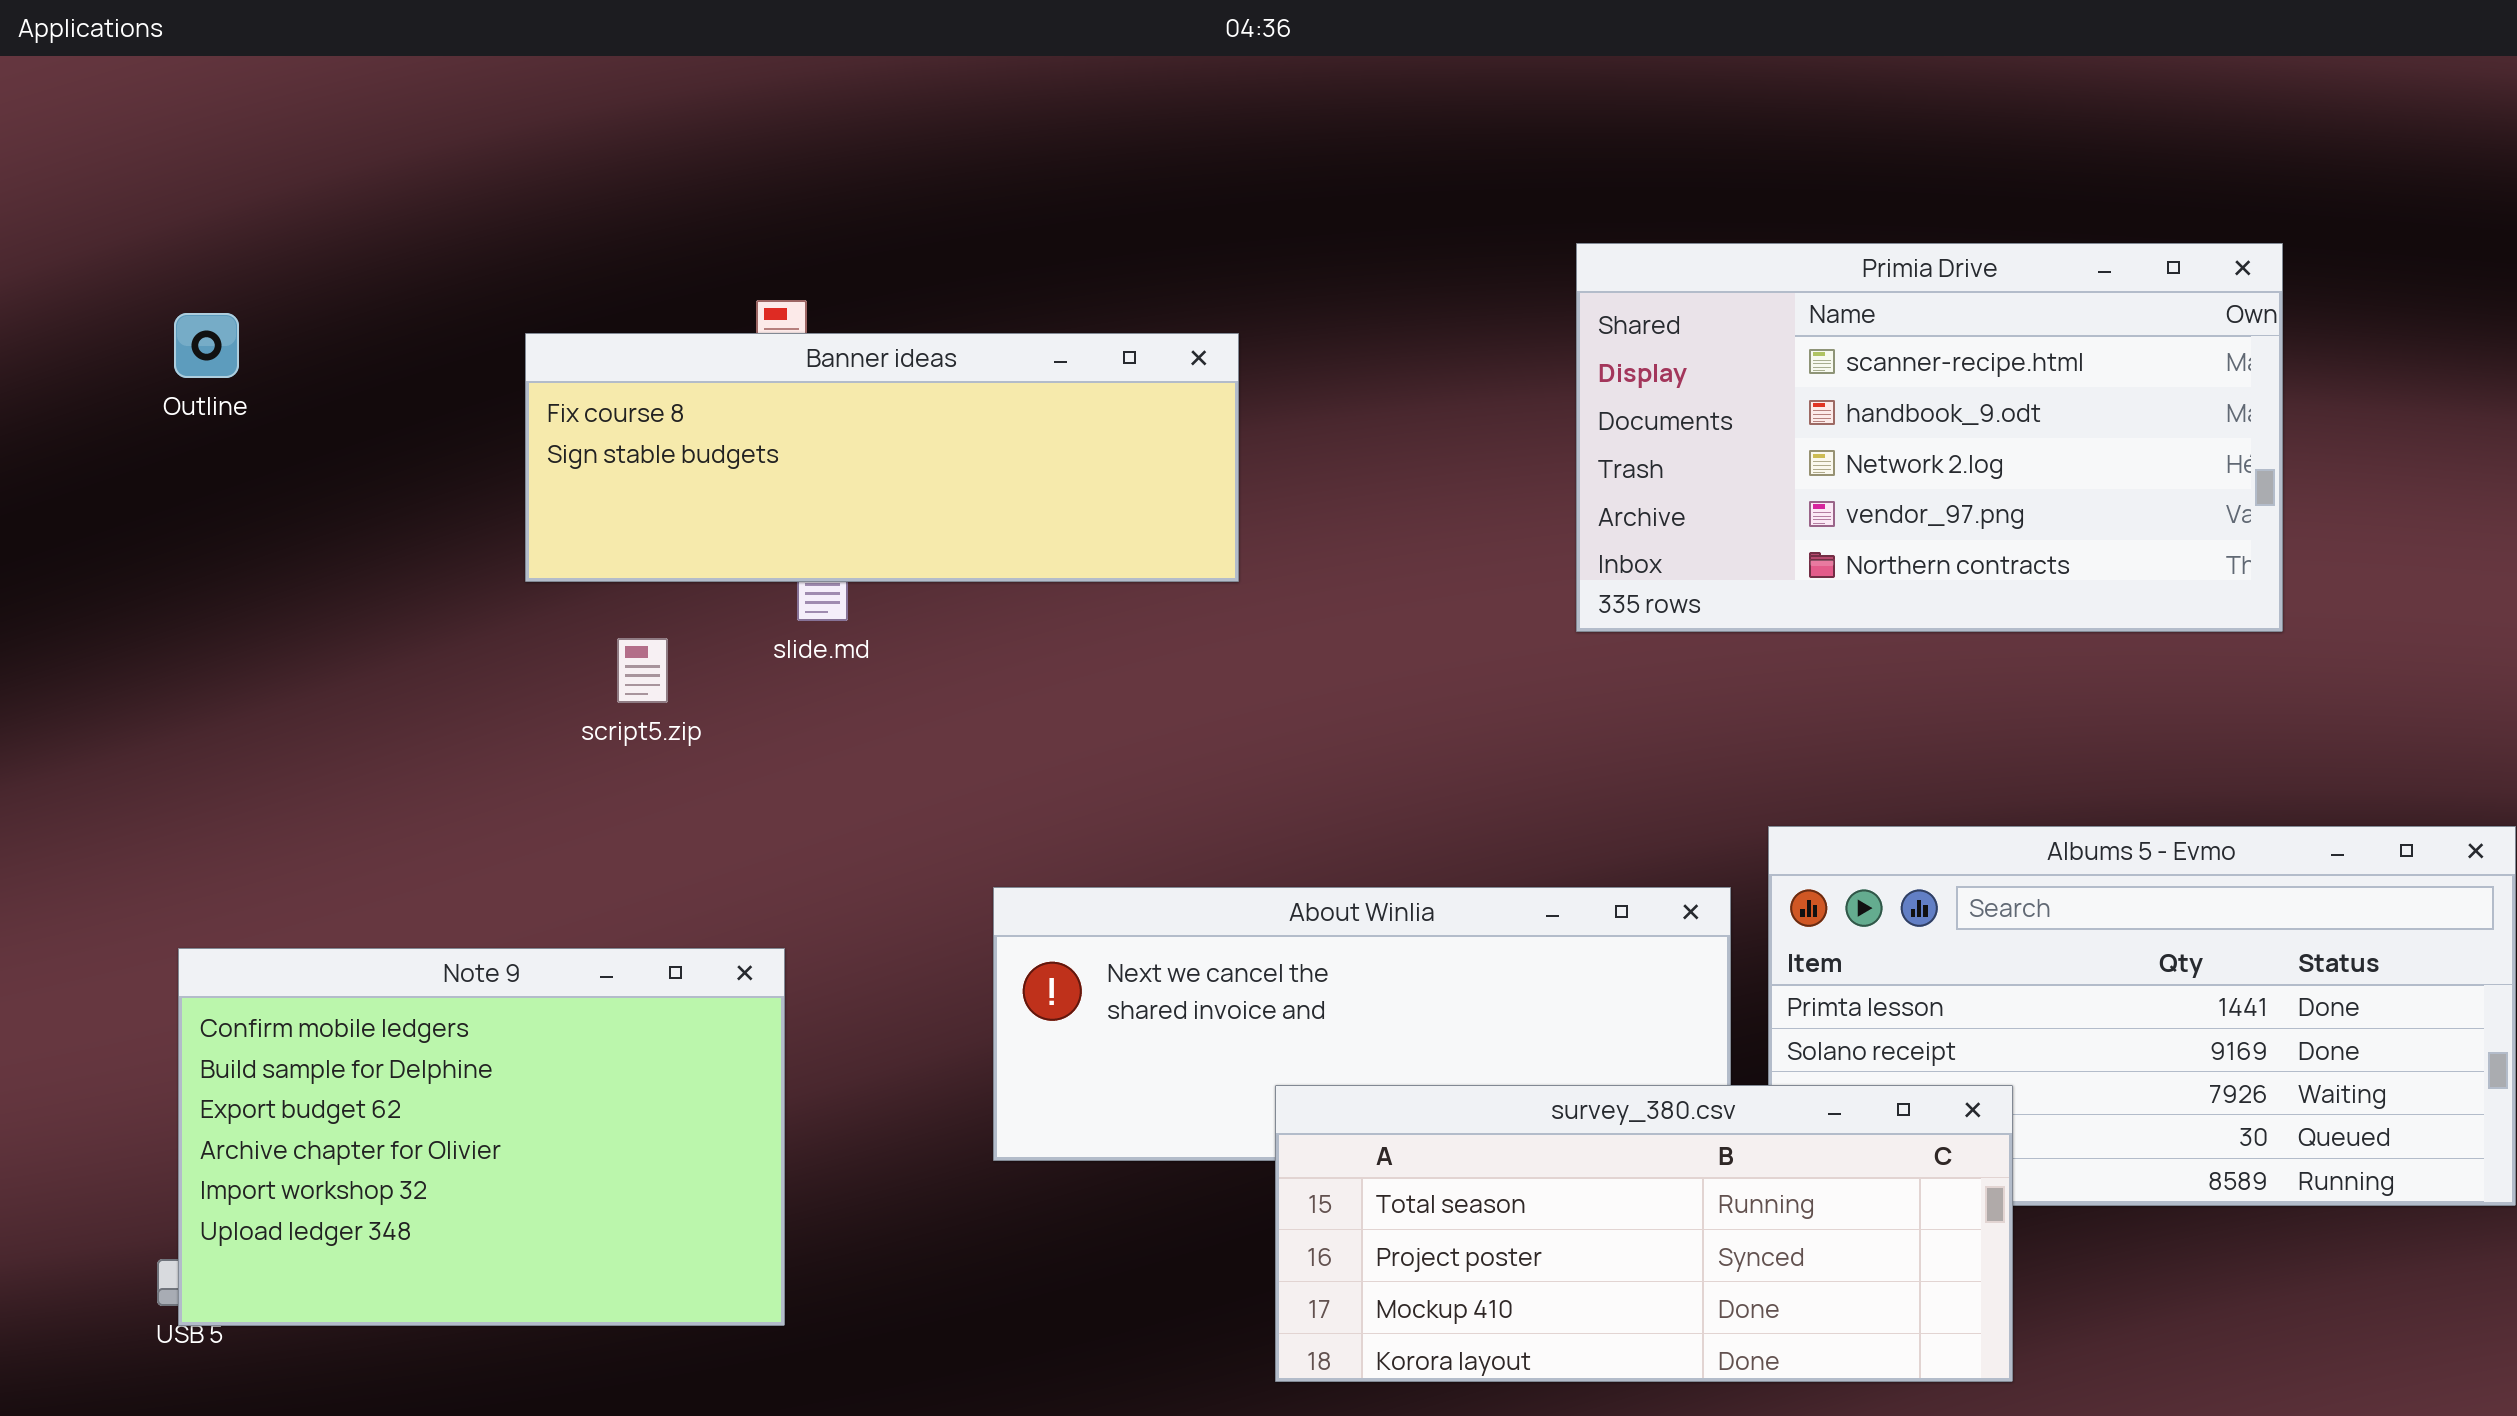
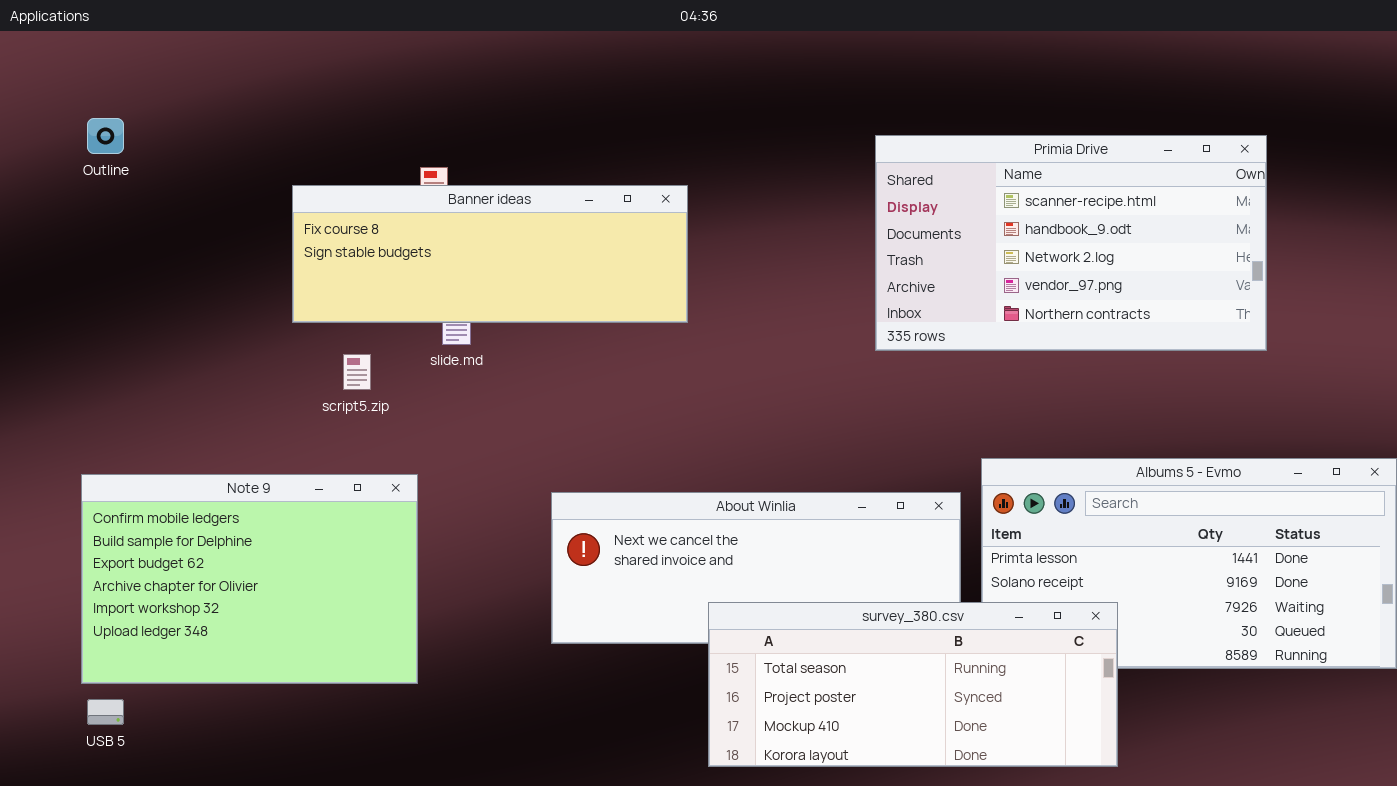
Outline: [174,313,239,378] -> [87,118,124,154], moved
Note 9: [178,948,785,1326] -> [81,474,418,684], moved

